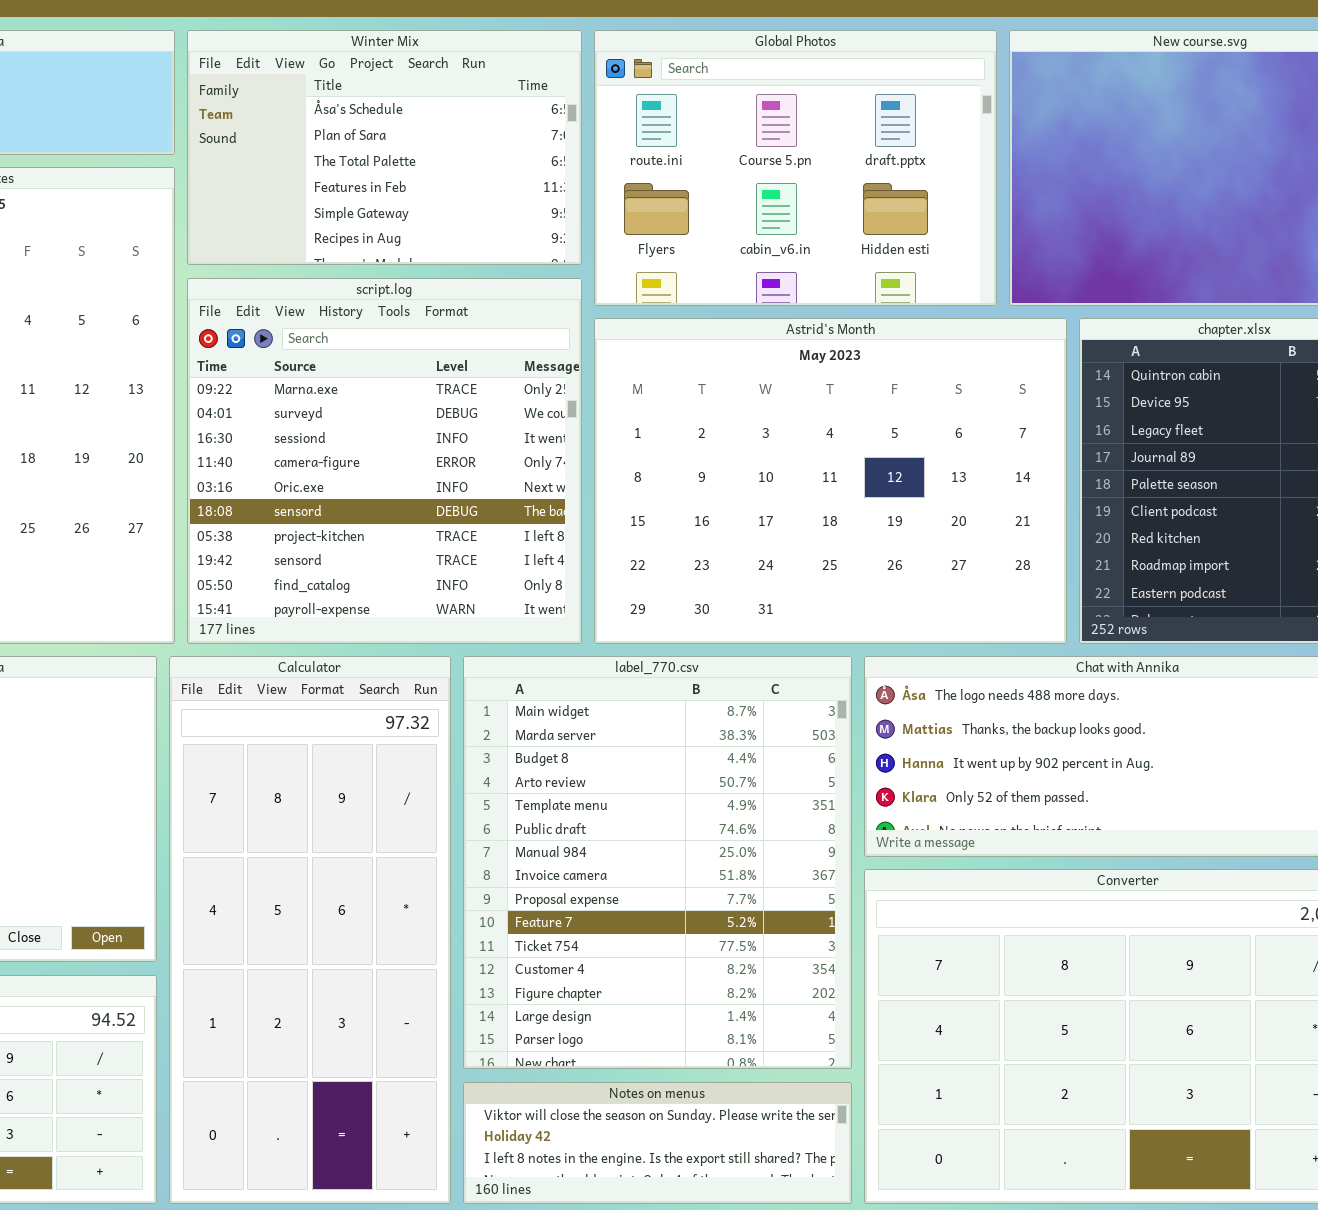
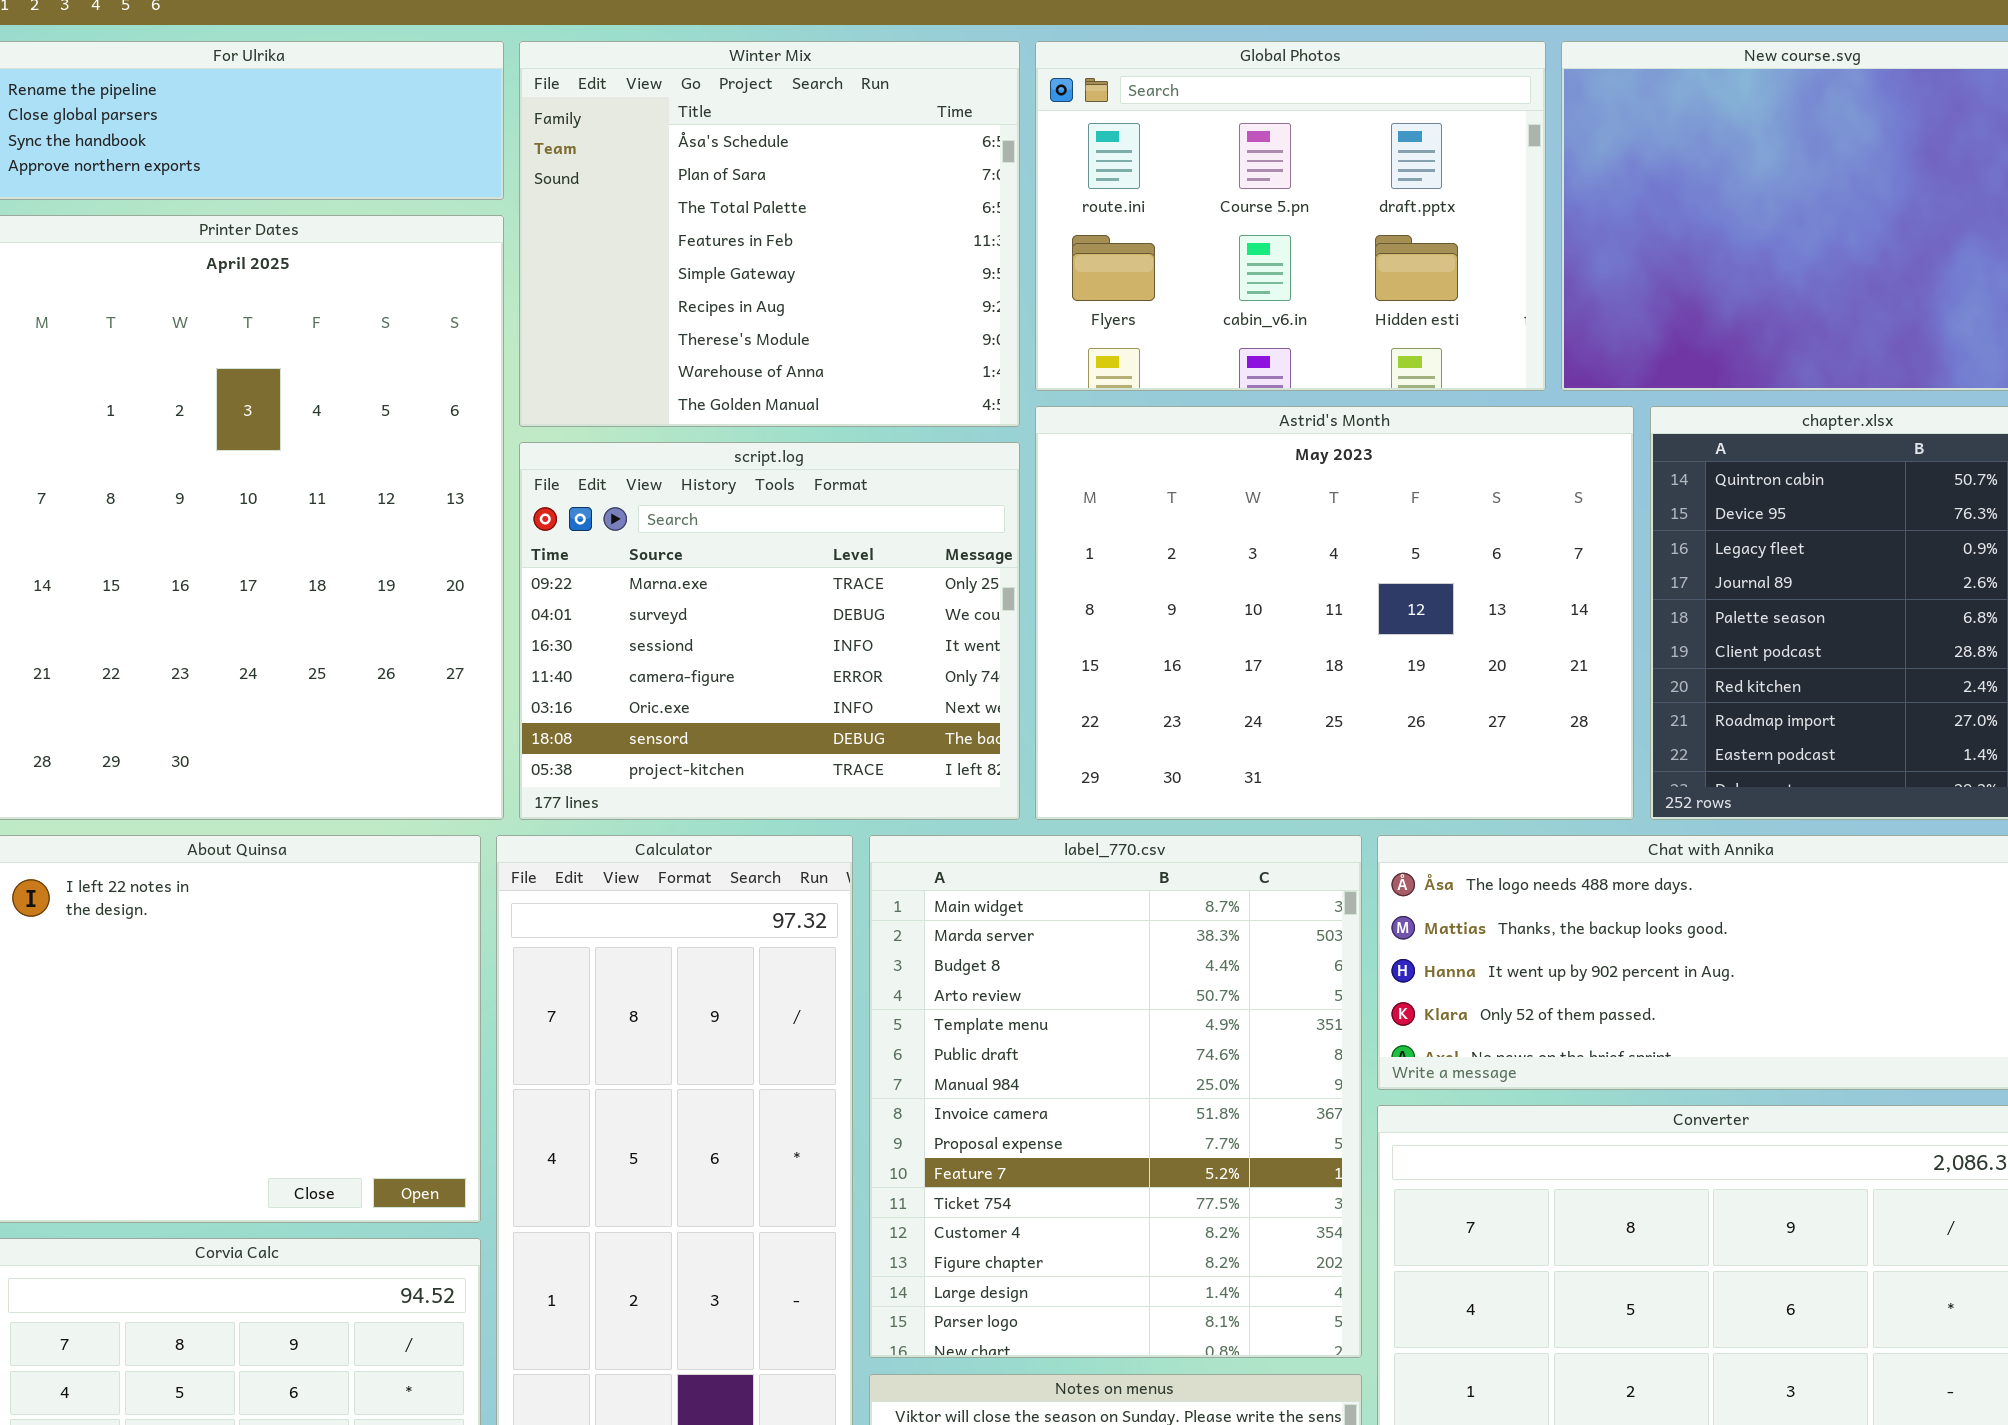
Winter Mix: [187,30,582,265] -> [519,41,1020,427], resized
script.log: [187,278,582,644] -> [519,442,1020,820], resized

